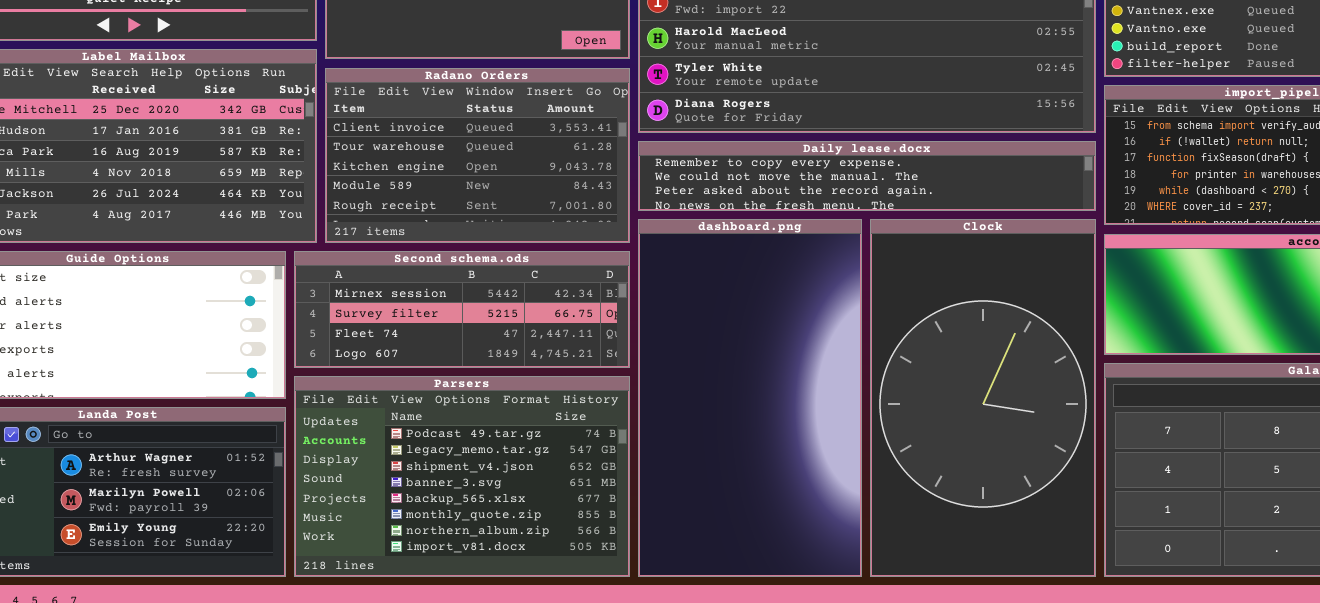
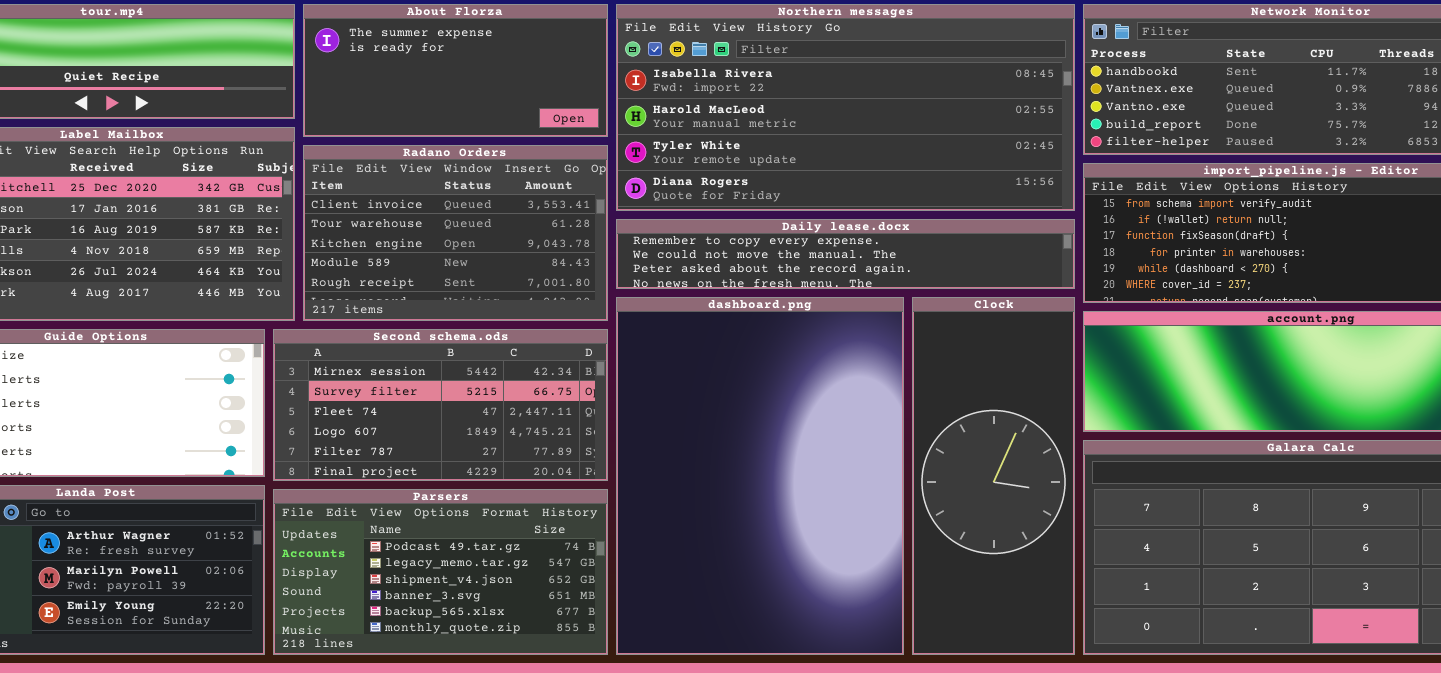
dashboard.png: [638,219,862,577] -> [616,297,904,655], resized
Clock: [870,219,1096,577] -> [912,297,1075,655], resized
Second schema.ods: [294,251,630,368] -> [273,329,608,481], resized
Parsers: [294,376,630,577] -> [273,489,608,655], resized

